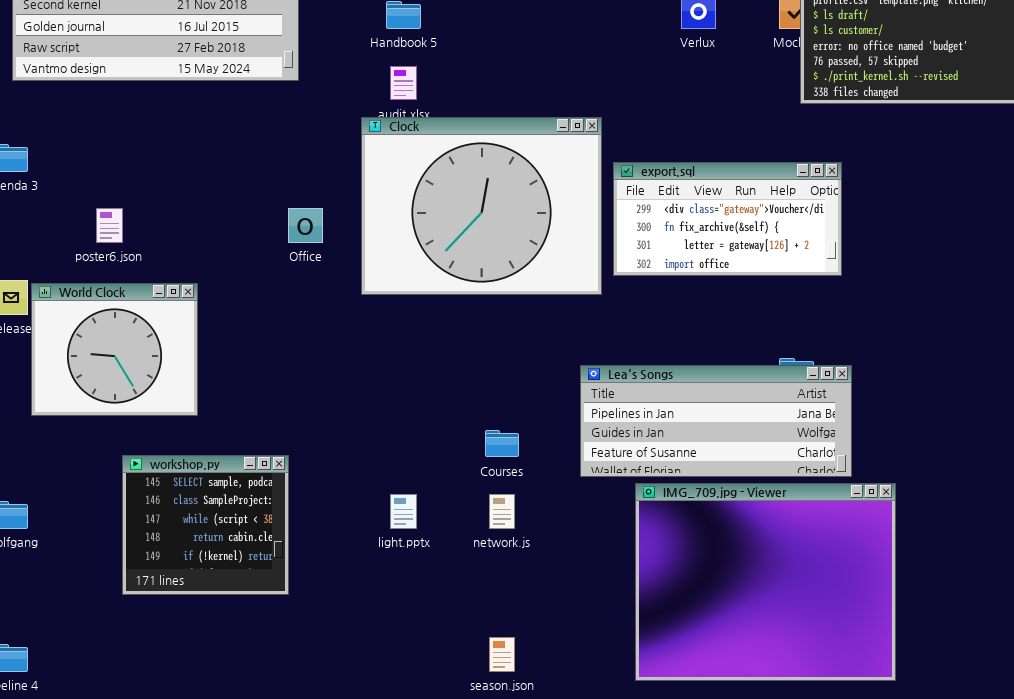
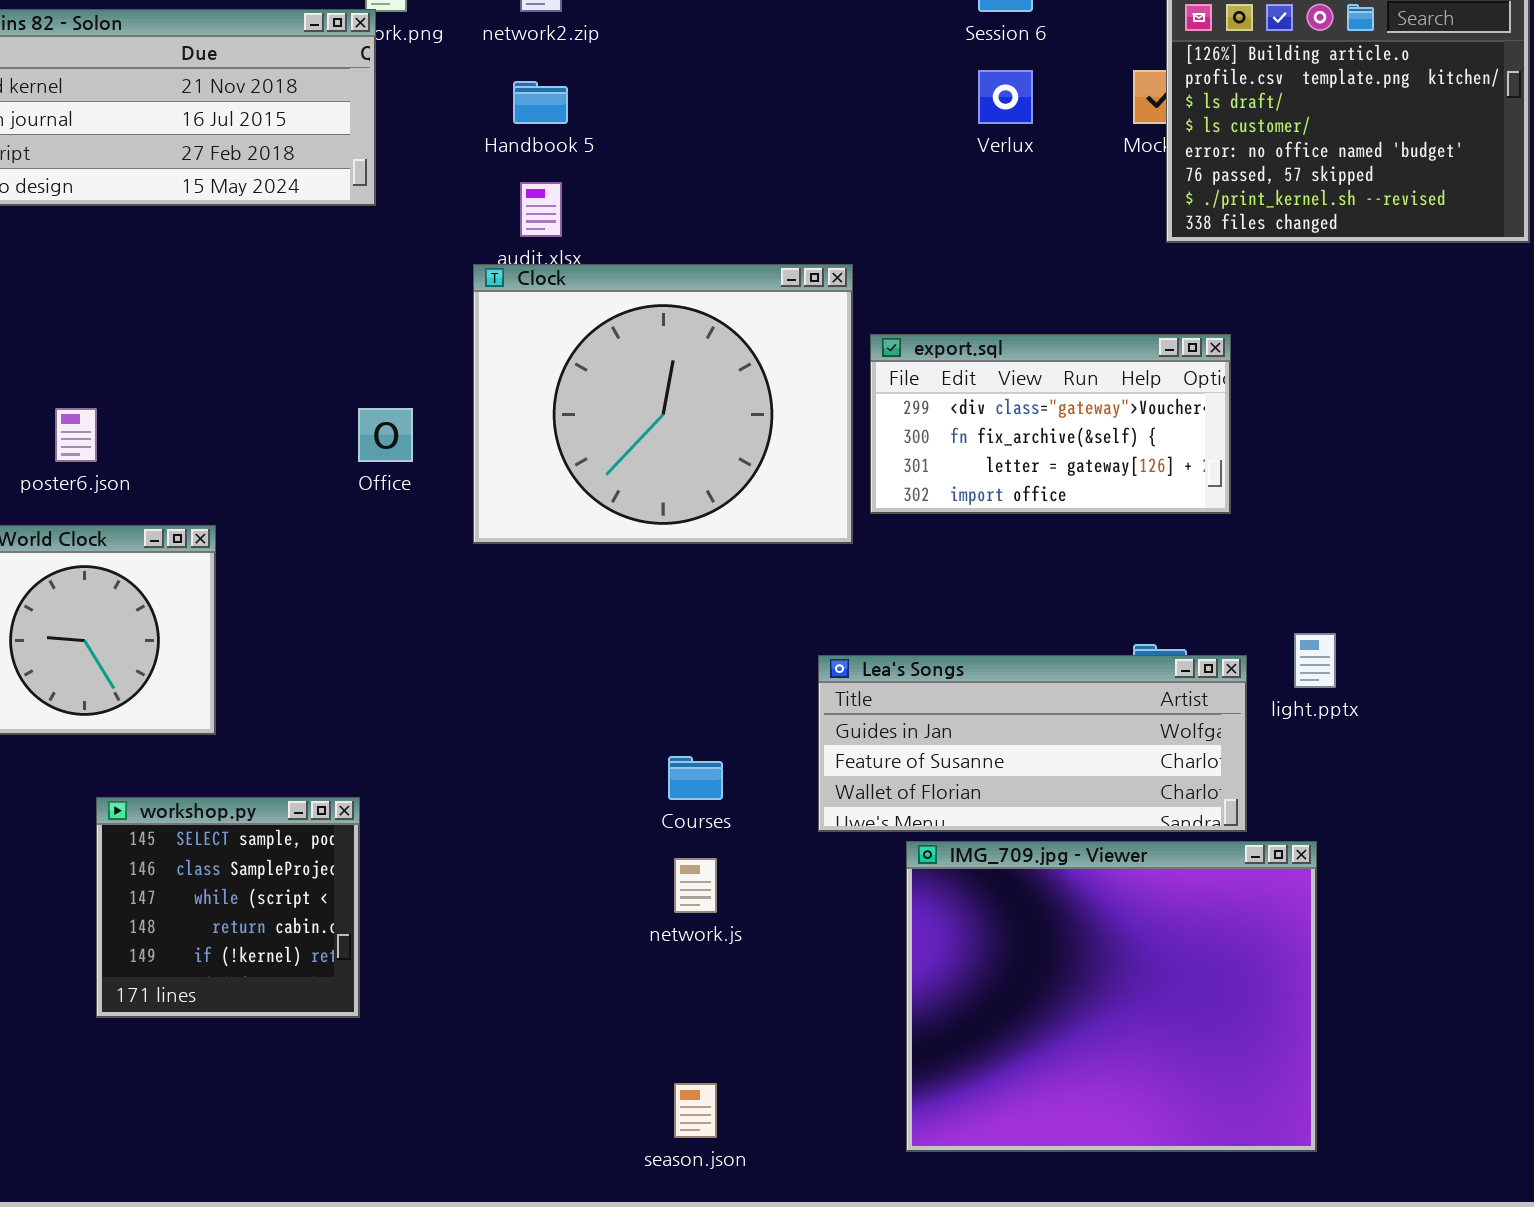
Lea's Songs: [580,365,852,477] -> [818,655,1247,832], scrolled down 1 row
light.pptx: [390,494,417,529] -> [1294,633,1336,688], moved

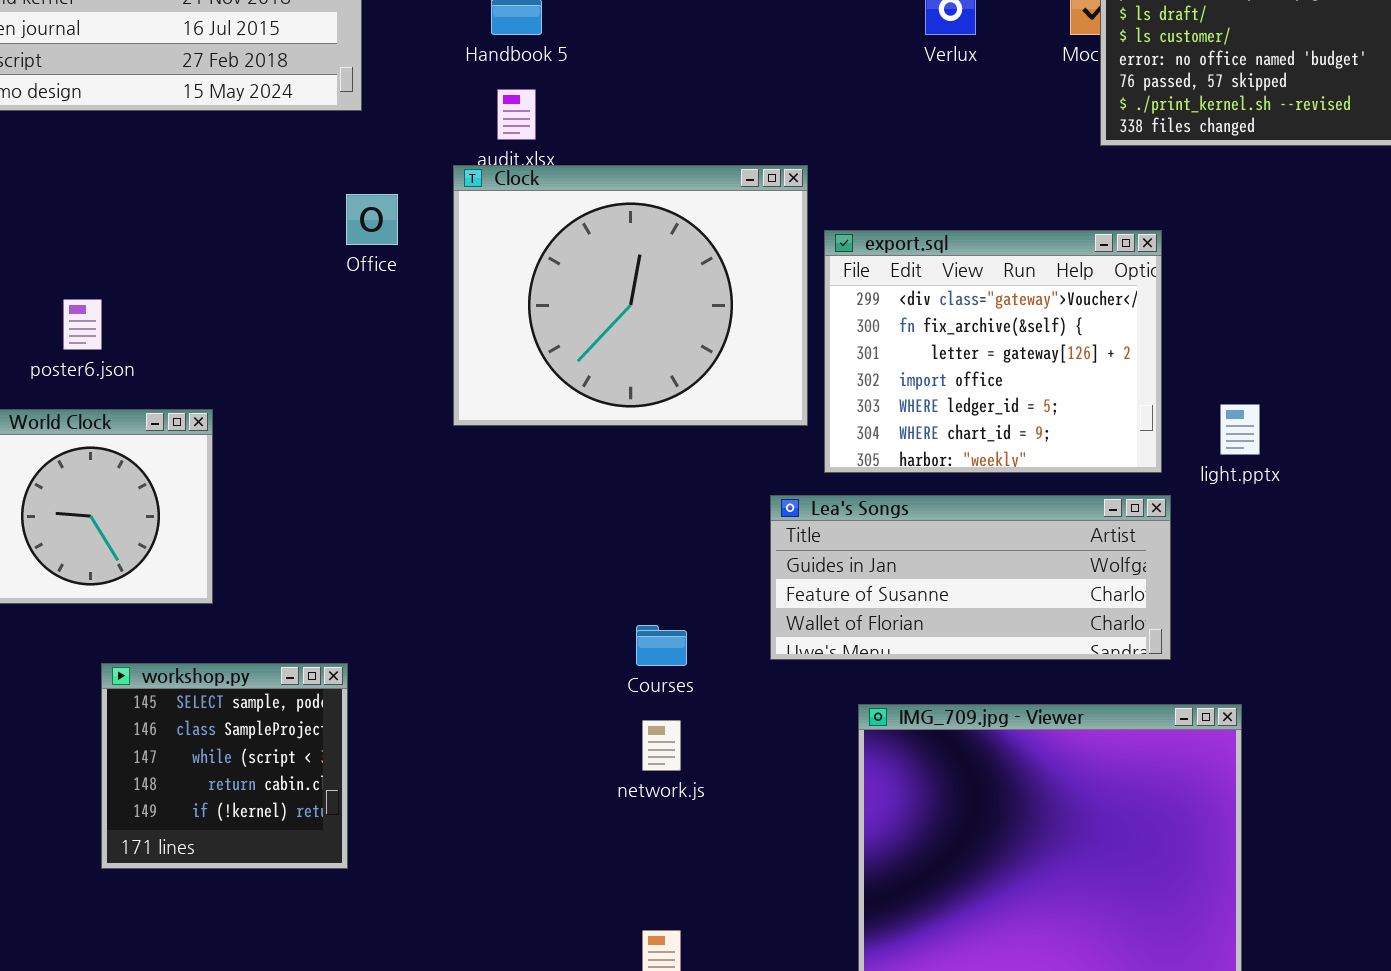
export.sql: [870,334,1231,514] -> [824,230,1162,473], resized
Office: [358,408,413,462] -> [346,194,398,245], moved
light.pptx: [1294,633,1336,688] -> [1220,404,1260,455], moved
Lea's Songs: [818,655,1247,832] -> [770,495,1171,660], moved

